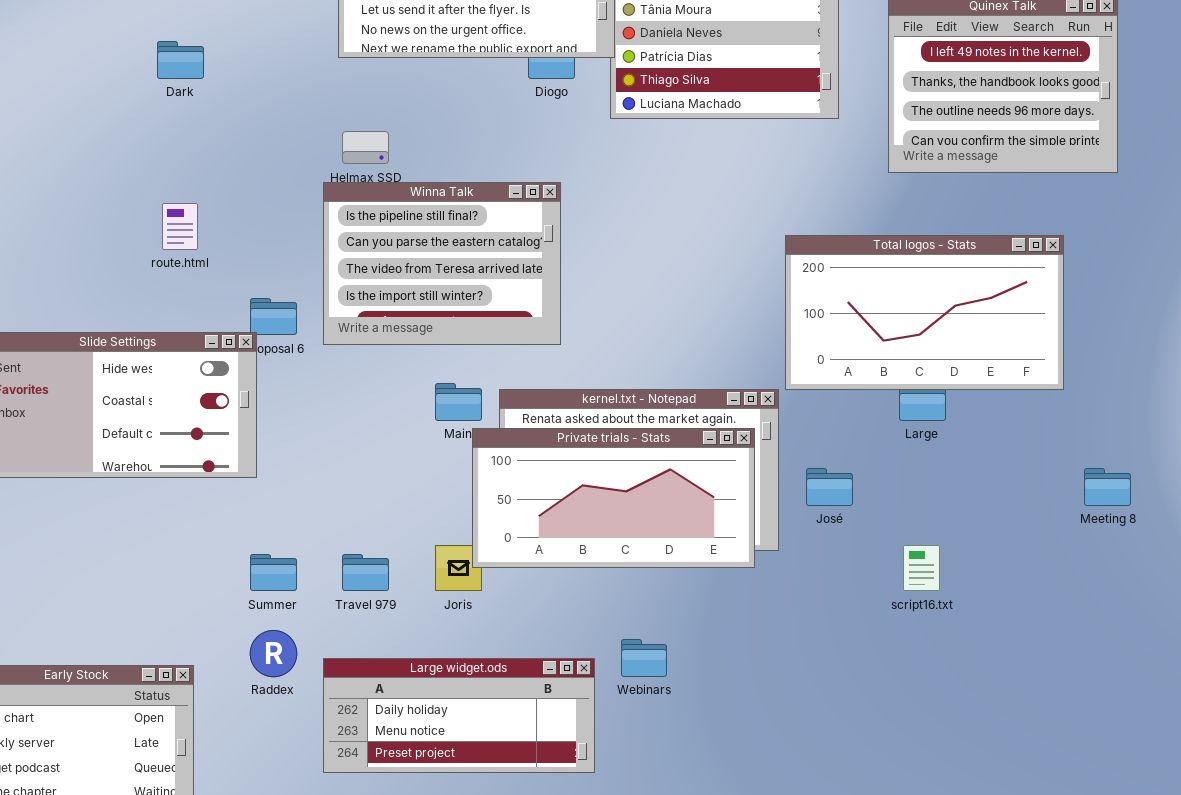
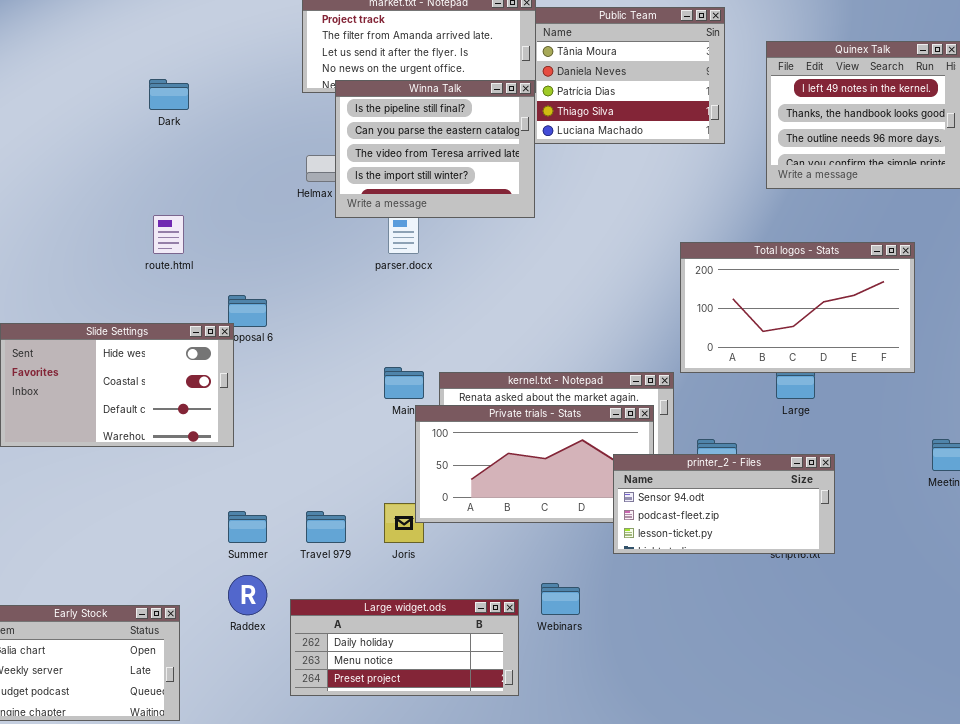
Winna Talk: [323,182,561,345] -> [335,80,535,218], moved
printer_2 - Files: none -> [613,454,835,554], opened

